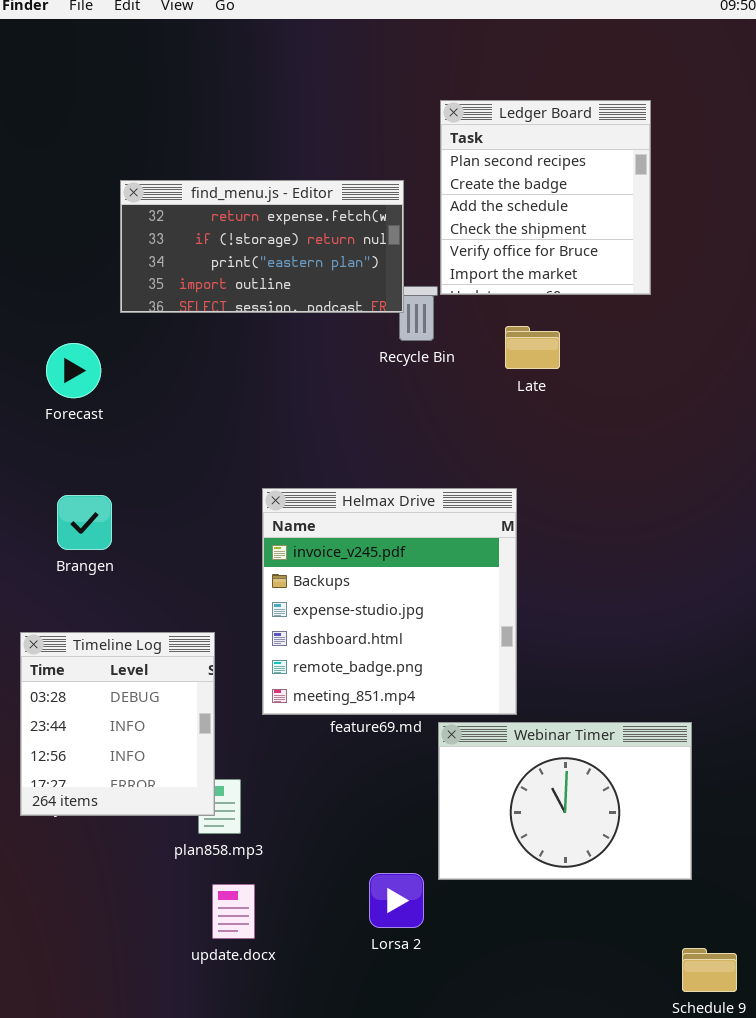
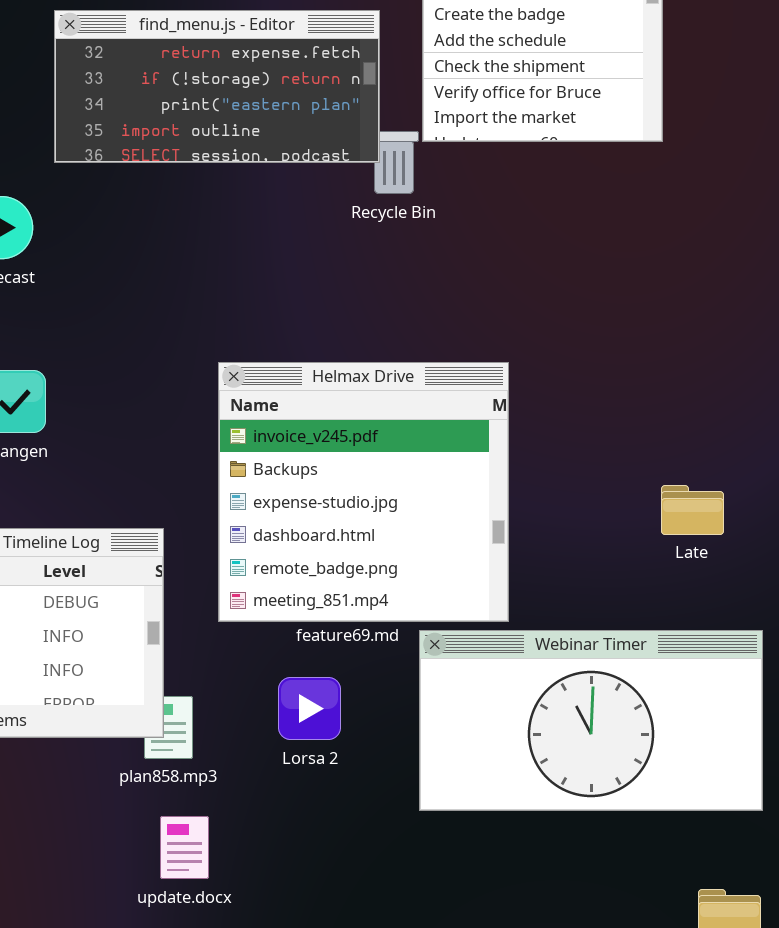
Late: [505,326,560,369] -> [661,485,724,535], moved
Webinar Timer: [438,722,692,880] -> [419,630,763,811], resized
Lorsa 2: [369,873,424,928] -> [278,677,341,740], moved

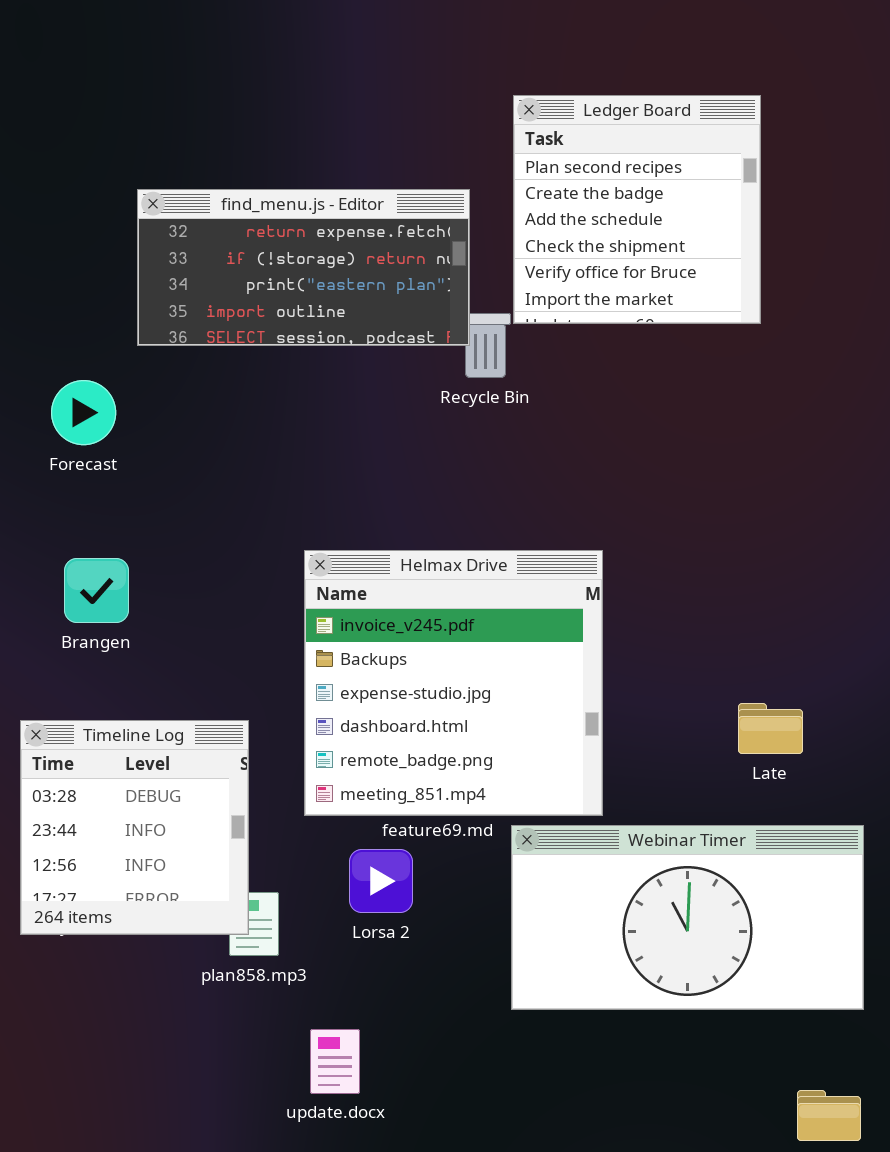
Late: [661,485,724,535] -> [738,703,803,754], moved
Lorsa 2: [278,677,341,740] -> [349,849,413,913], moved
update.docx: [160,816,209,879] -> [310,1029,360,1094], moved

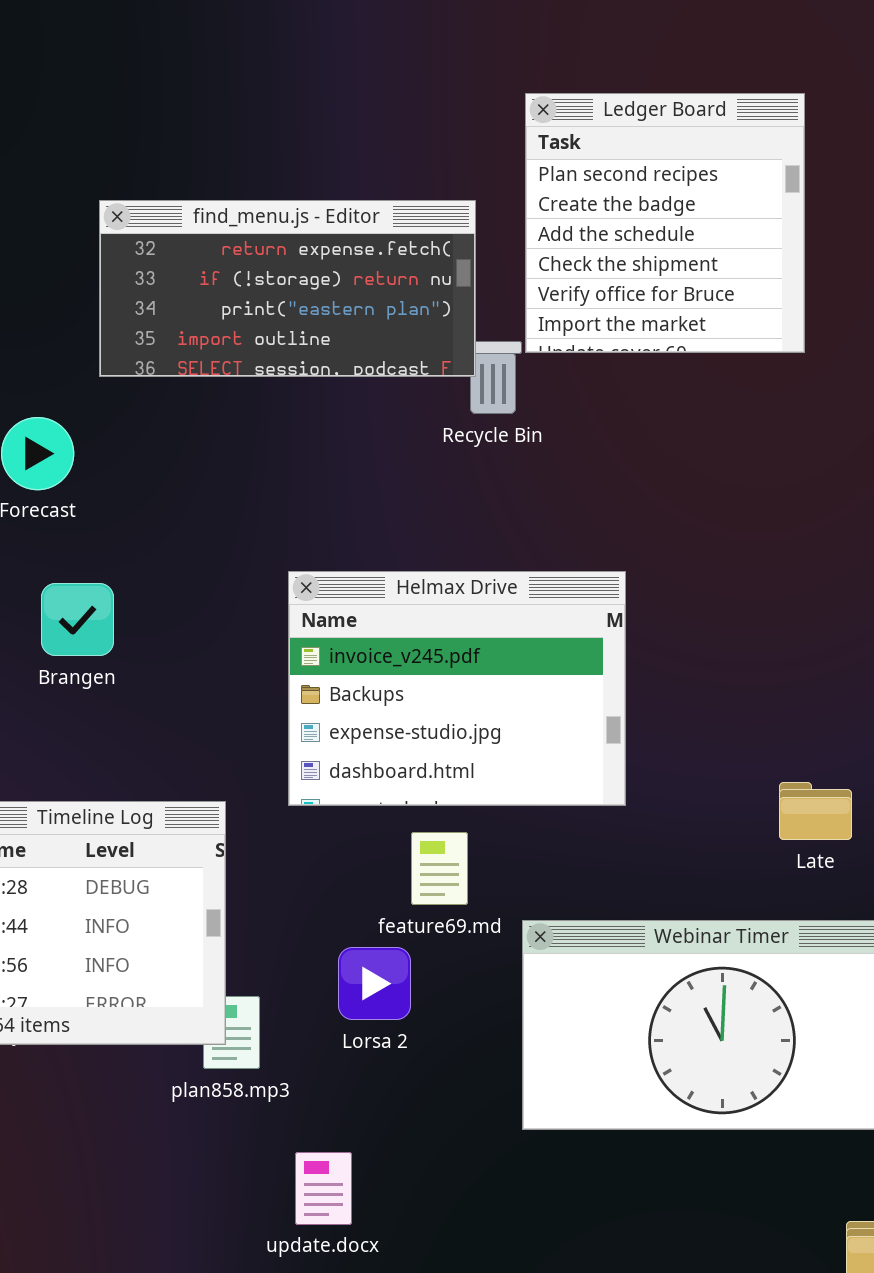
Helmax Drive: [304,550,603,816] -> [288,571,626,806], moved, resized
Brangen: [64,558,129,623] -> [41,583,114,656], moved

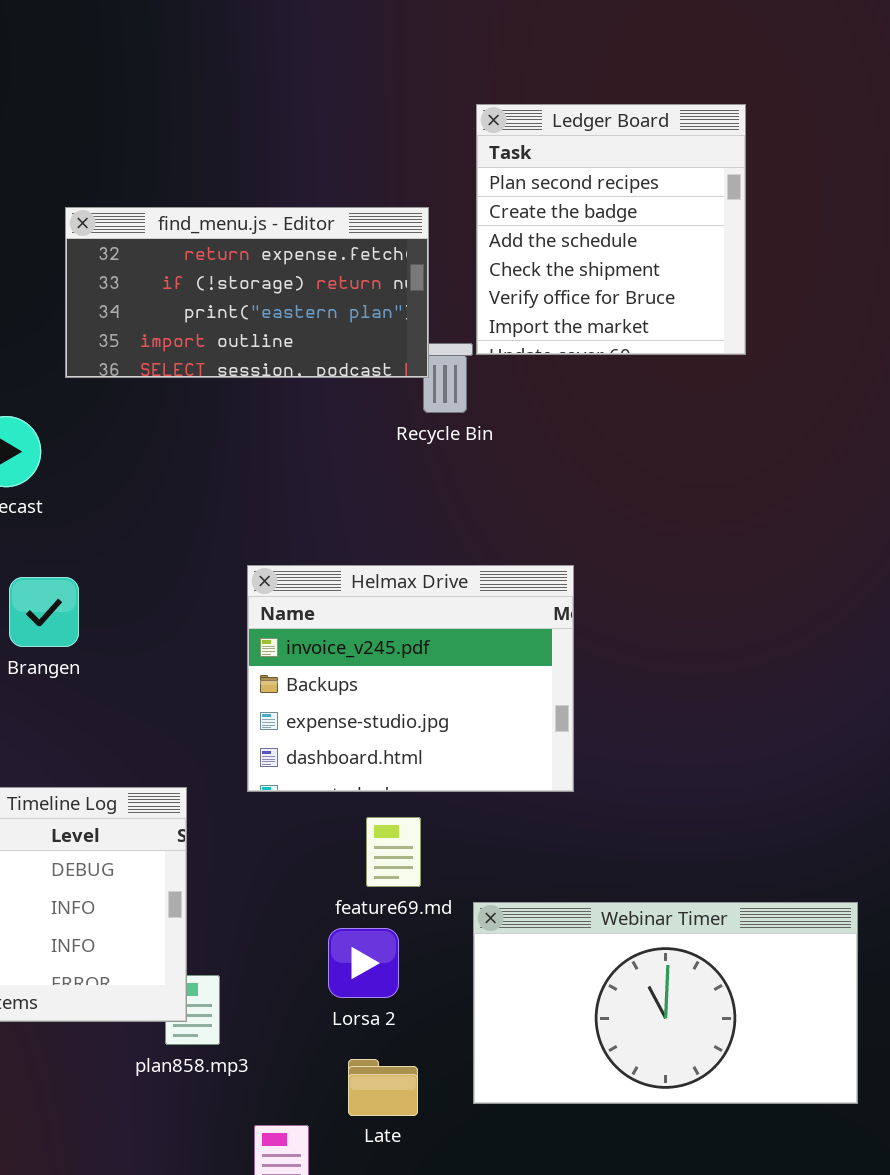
Late: [779,782,852,840] -> [348,1059,418,1116], moved
Lorsa 2: [338,947,411,1020] -> [328,928,399,998], moved

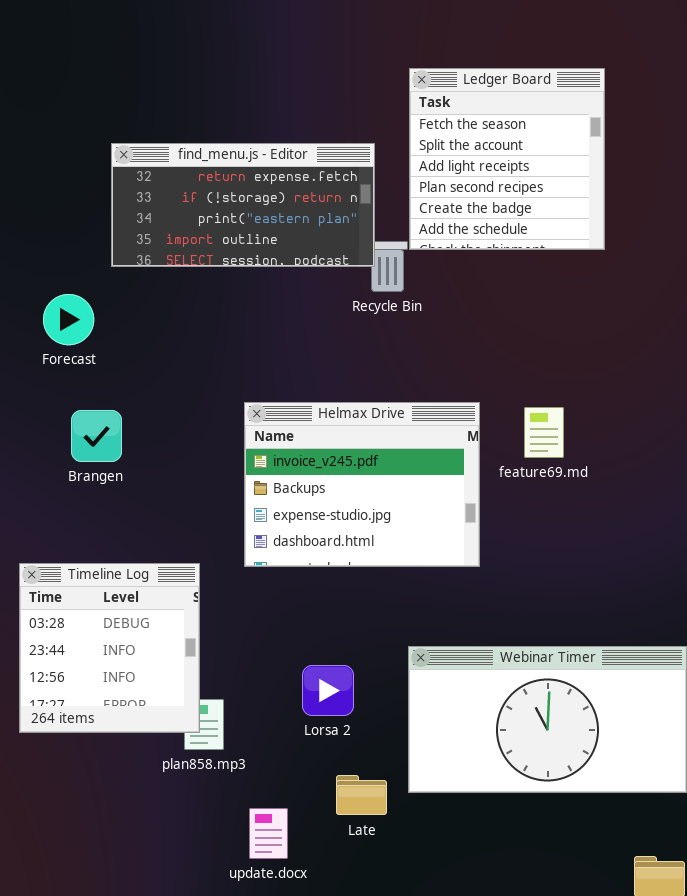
Ledger Board: [476,104,746,355] -> [409,68,605,250], scrolled up 3 rows
feature69.md: [366,817,421,887] -> [524,407,564,458], moved
Late: [348,1059,418,1116] -> [336,775,387,815], moved

